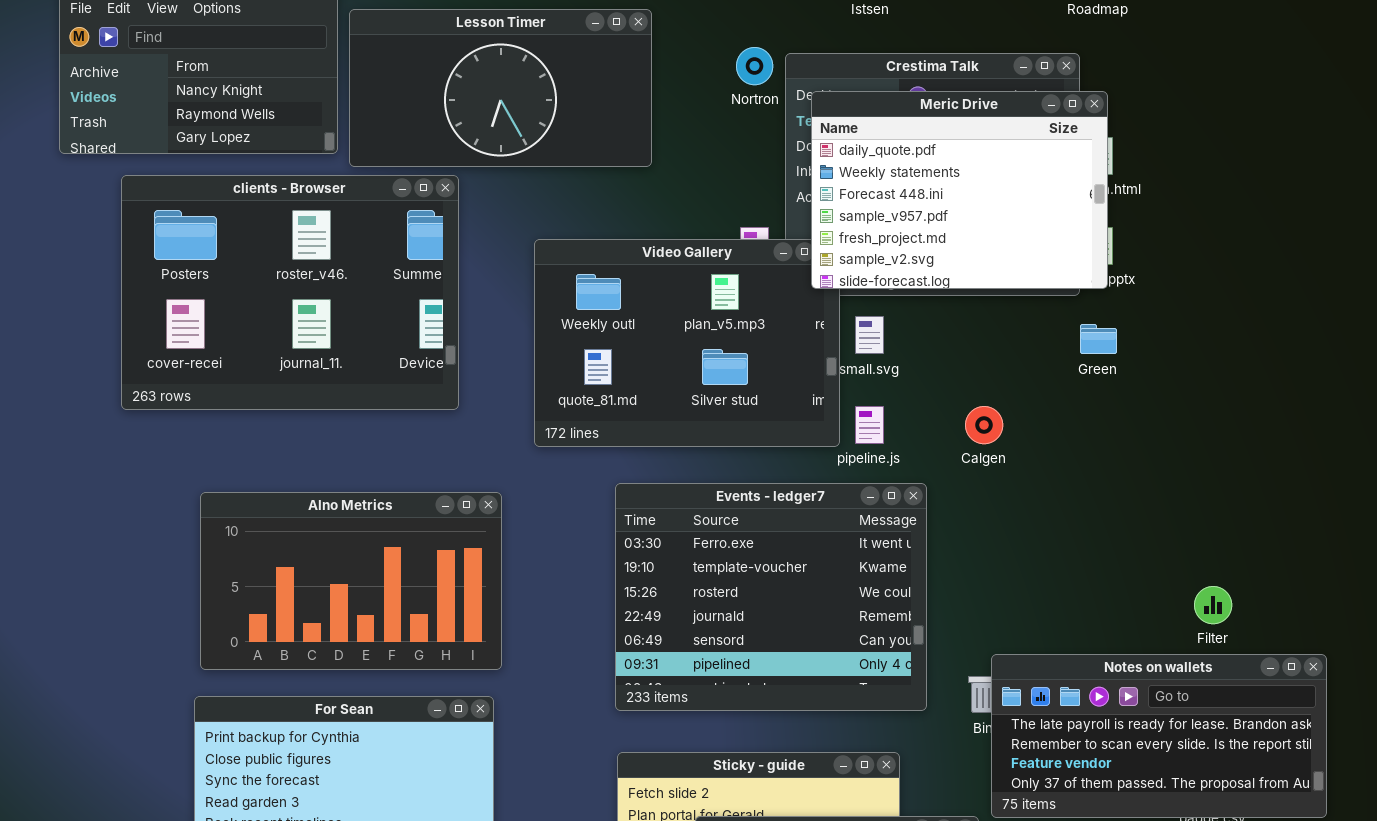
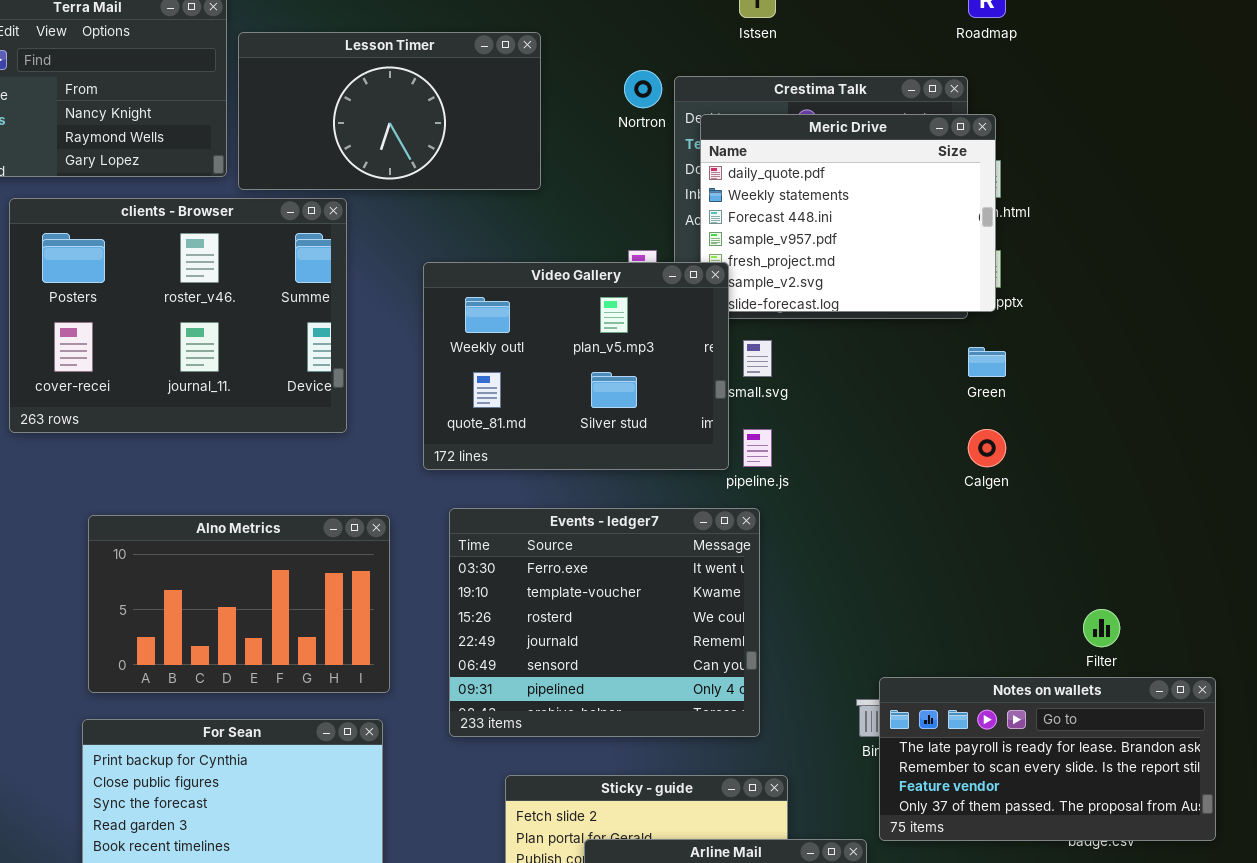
Video Gallery: [534,239,840,447] -> [423,262,729,470], raised
Calgen: [965,406,1003,444] -> [968,429,1006,467], moved
Events - ledger7: [615,483,927,711] -> [449,508,760,737], moved

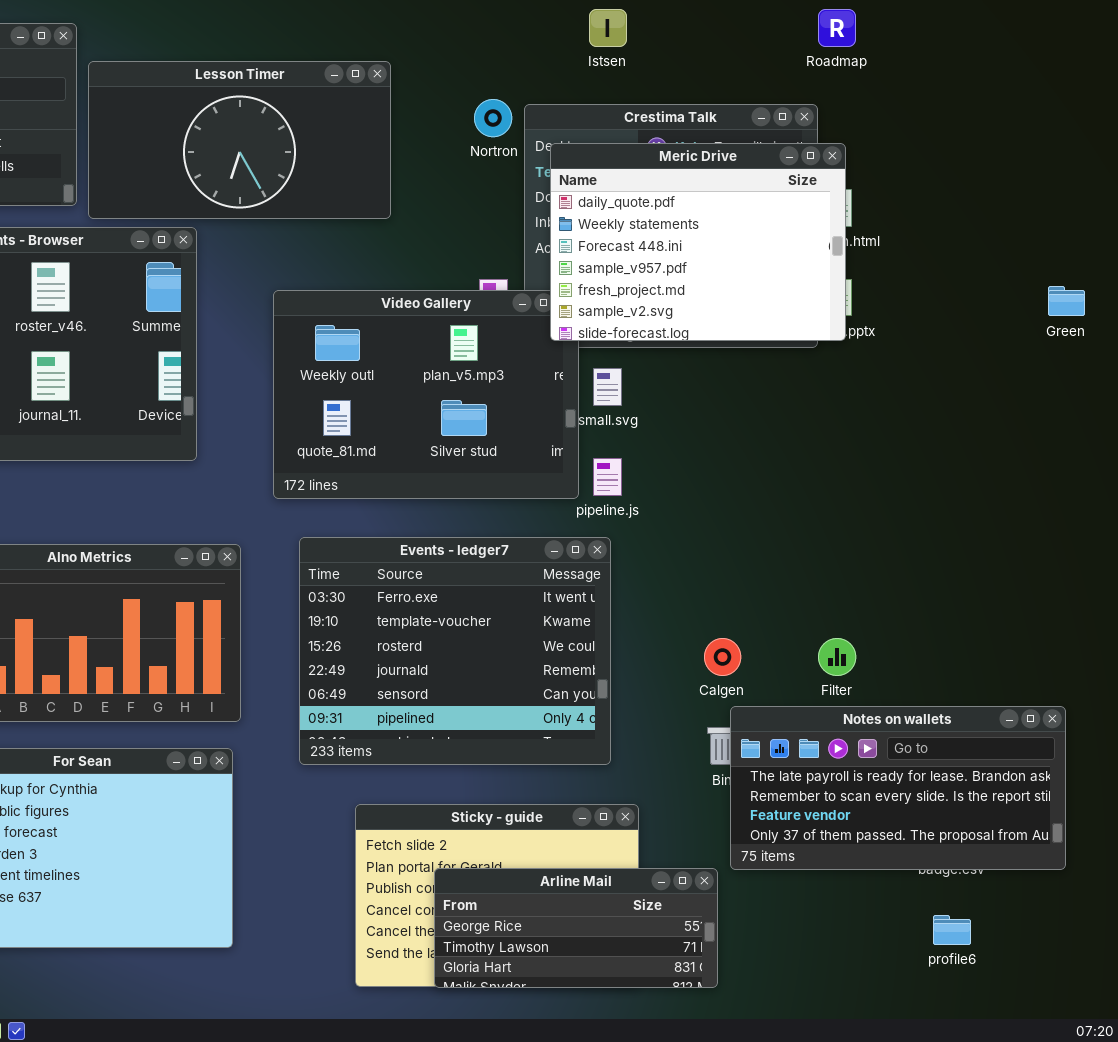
Meric Drive: [700,114,996,312] -> [550,143,846,341], raised
Green: [968,347,1006,377] -> [1048,286,1085,316], moved
Calgen: [968,429,1006,467] -> [704,638,741,676], moved
Filter: [1083,609,1120,647] -> [818,638,856,676], moved

